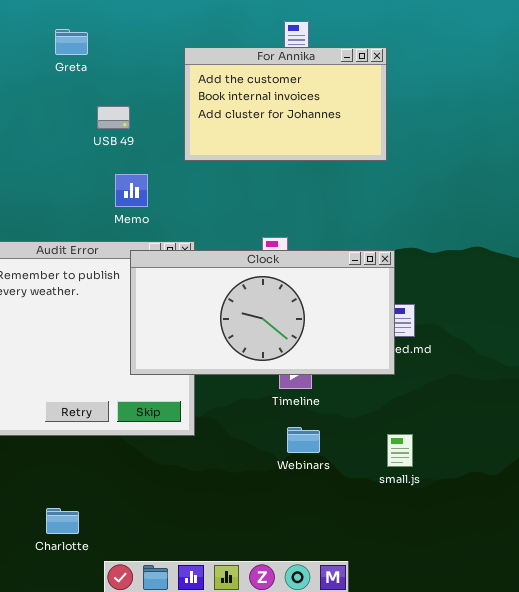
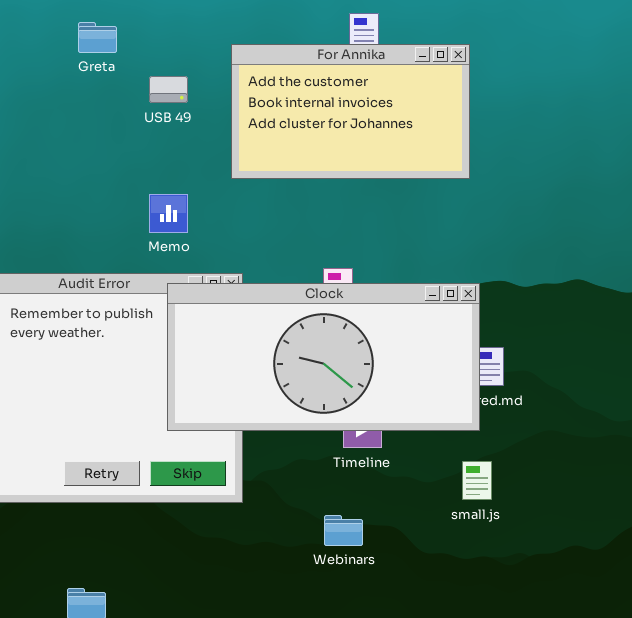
USB 49: [97,106,130,129] -> [149,76,188,103], moved
Webinars: [287,427,320,453] -> [324,515,363,546], moved
small.js: [387,434,413,467] -> [462,461,492,500], moved

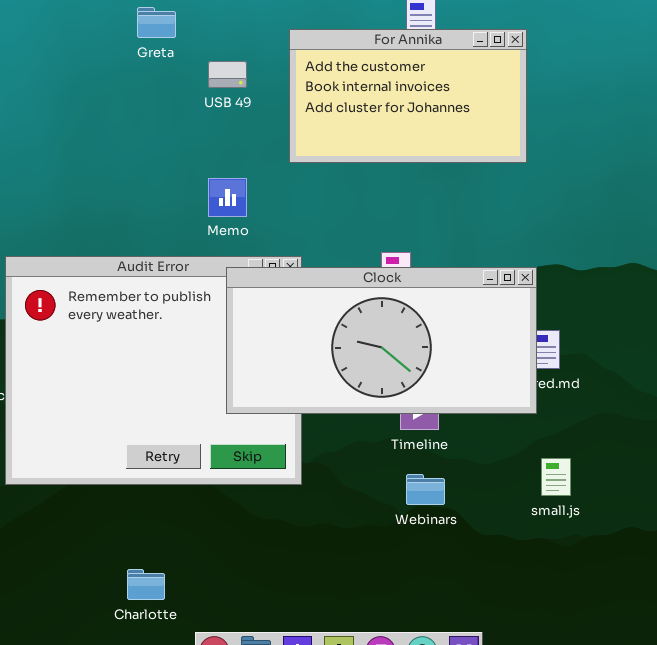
small.js: [462,461,492,500] -> [541,458,571,496], moved
Webinars: [324,515,363,546] -> [406,474,445,505], moved

